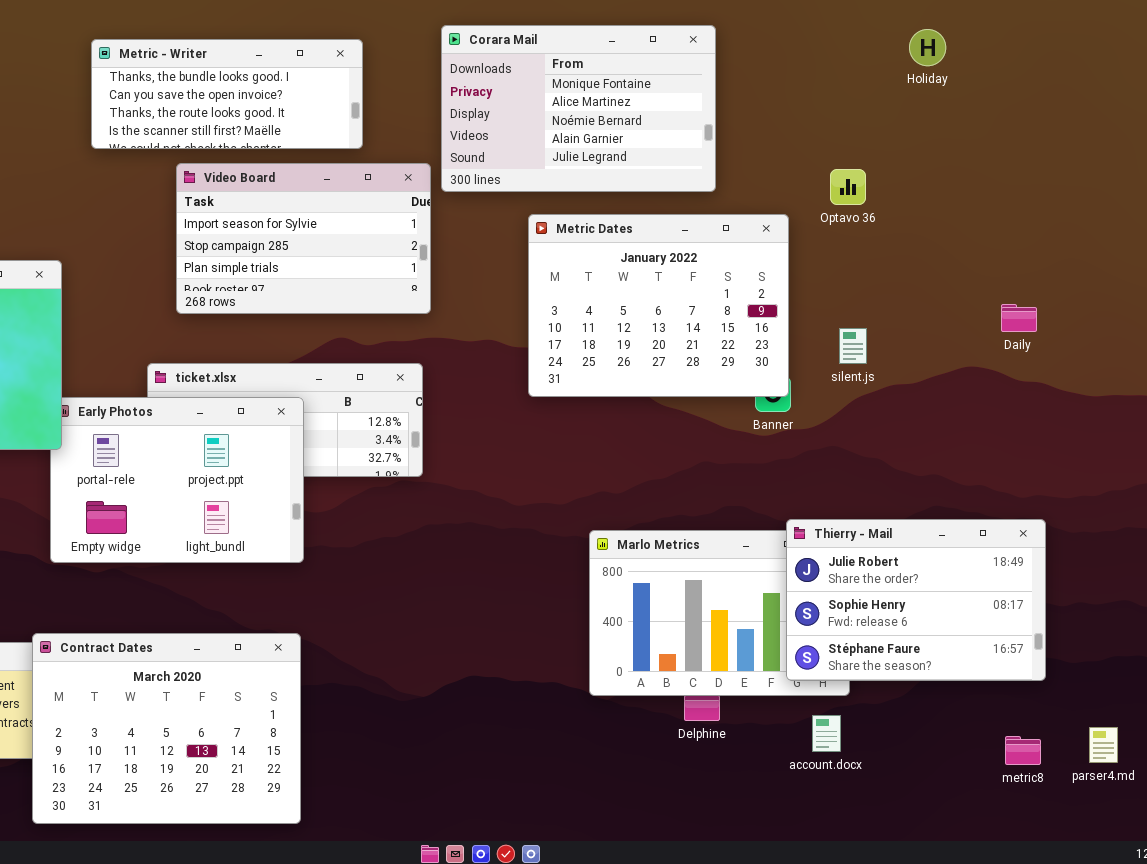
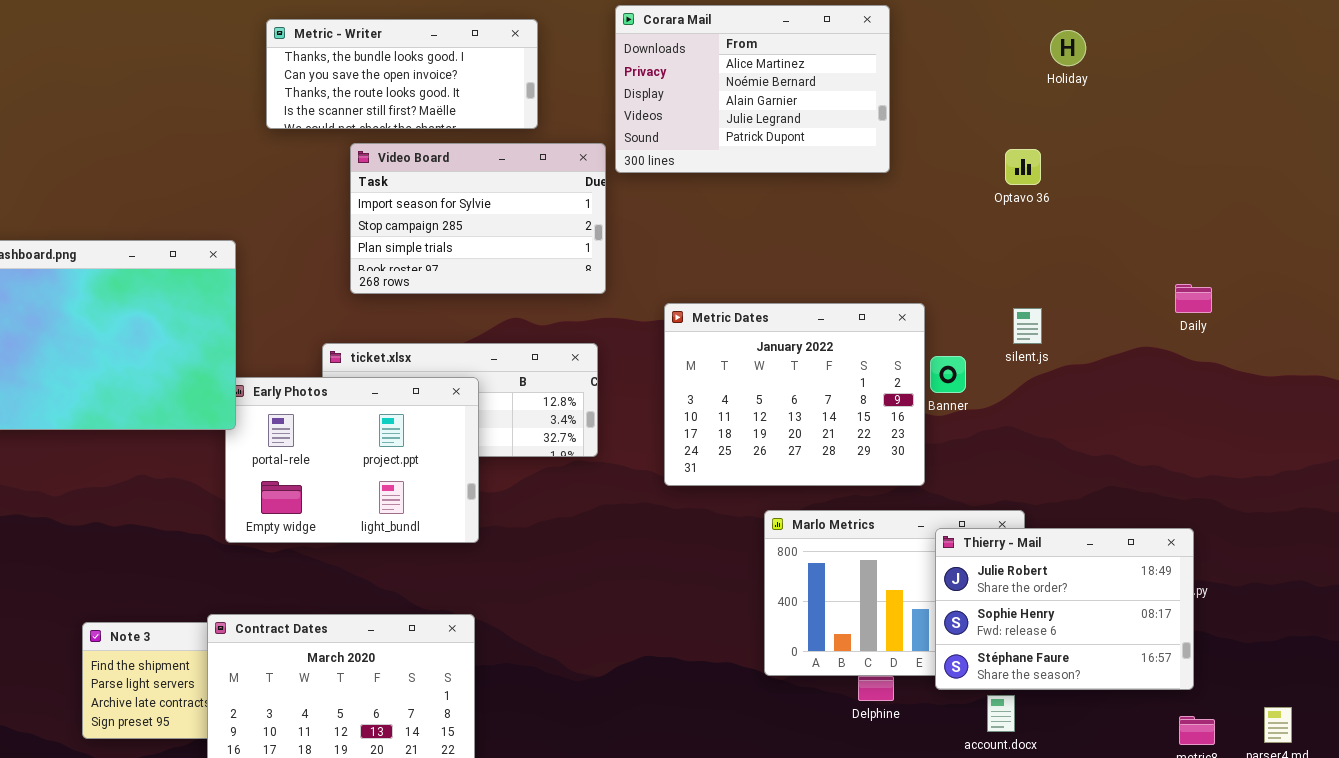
Corara Mail: [441,25,716,192] -> [615,5,890,173], scrolled down 1 row
Holiday: [909,29,946,66] -> [1050,30,1086,66], moved
Metric Dates: [528,214,789,397] -> [664,303,925,486], moved
Thierry - Mail: [786,519,1046,681] -> [935,528,1194,690], moved

